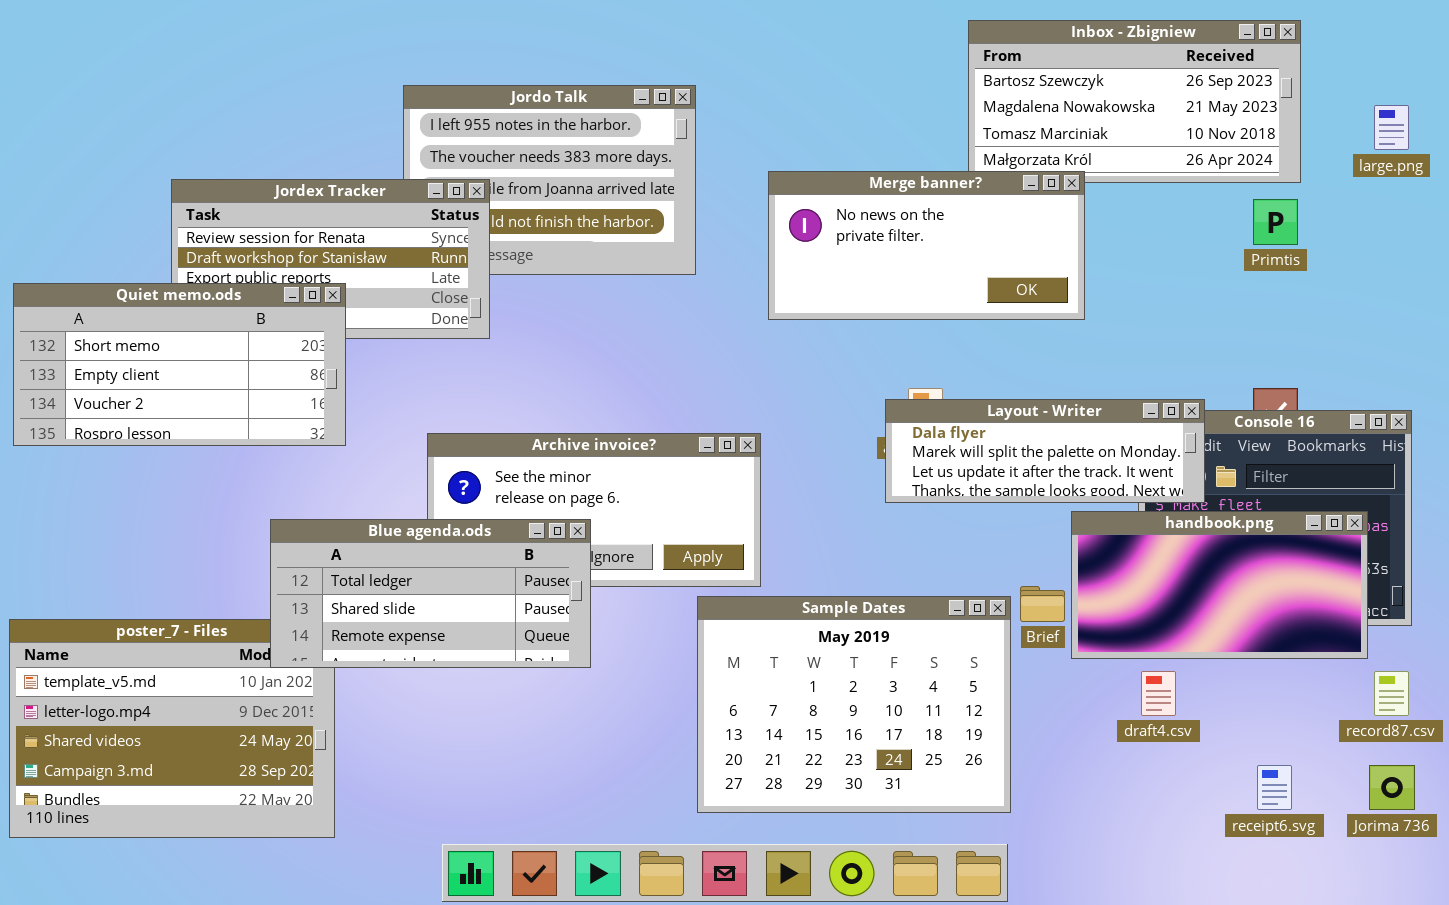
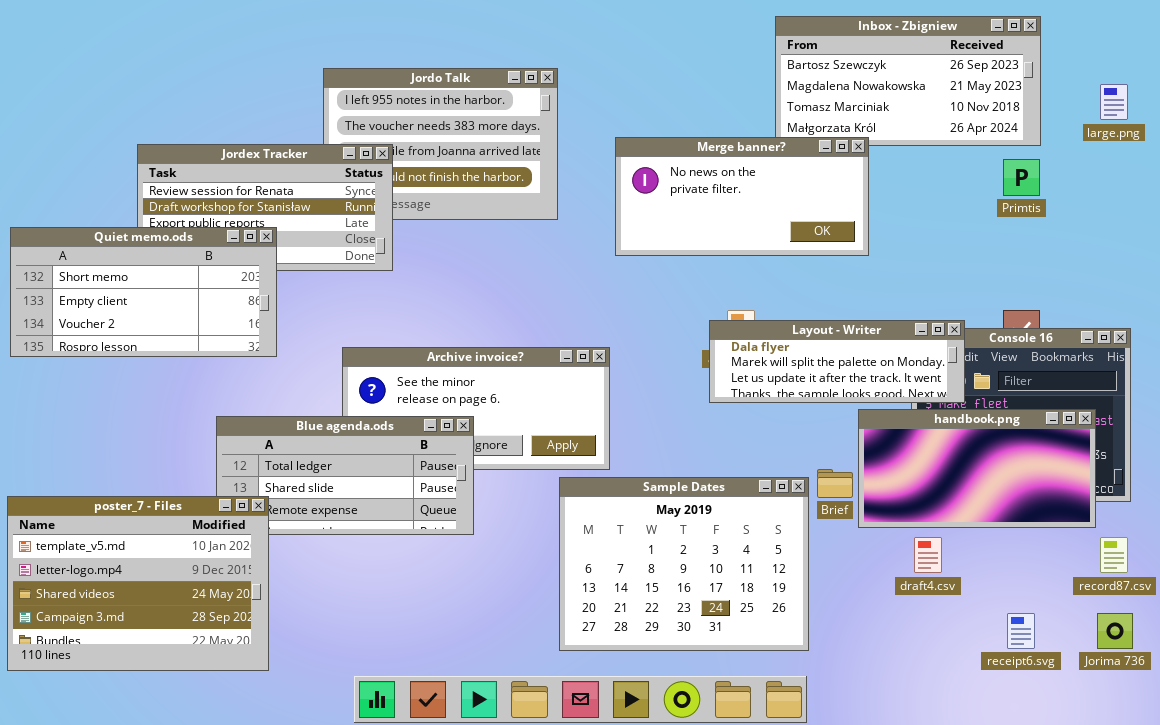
poster_7 - Files: [9,619,335,838] -> [7,496,269,671], raised

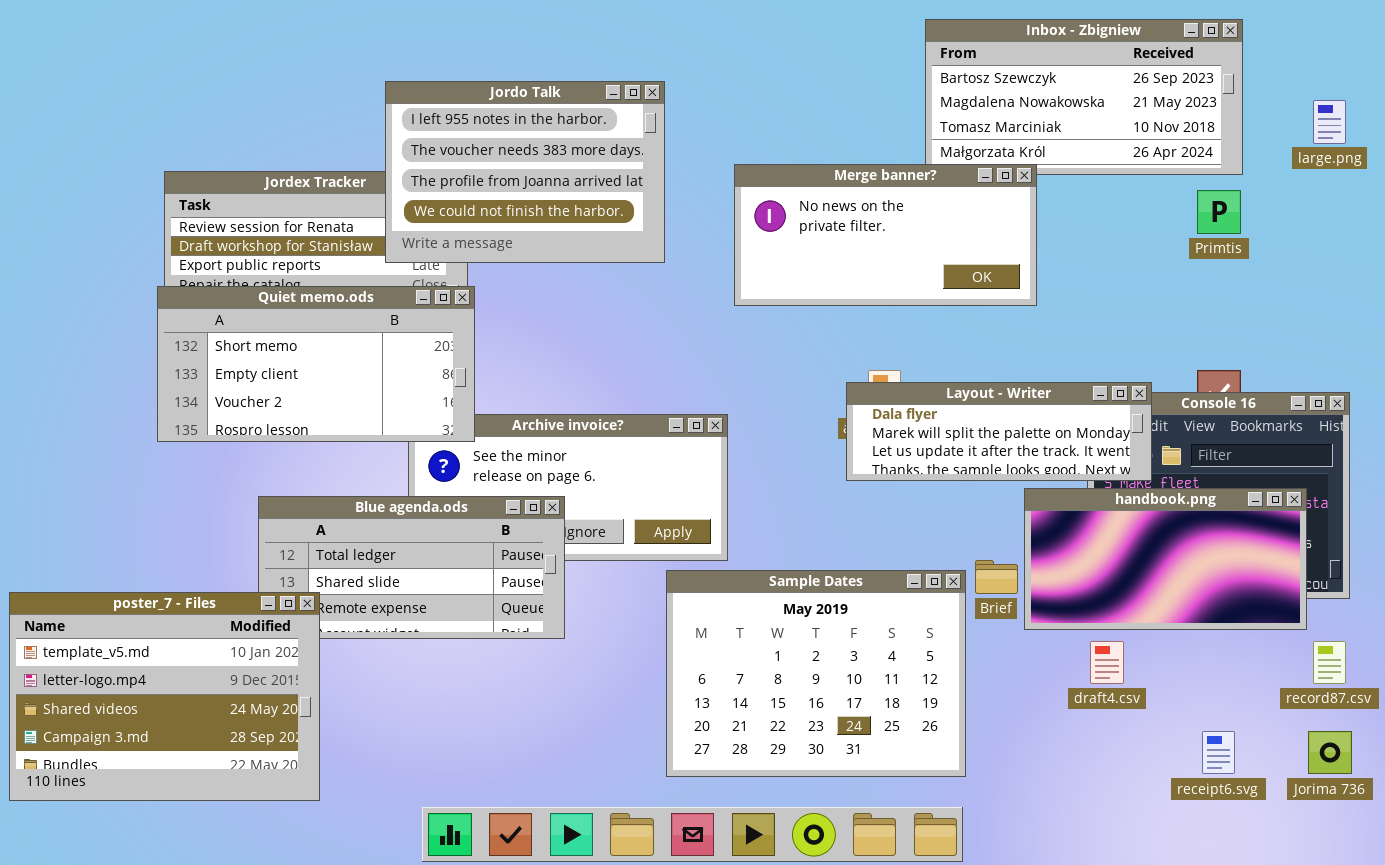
Jordo Talk: [323,68,558,220] -> [385,81,665,263], raised
Quiet memo.ods: [10,227,277,357] -> [157,286,475,442], moved

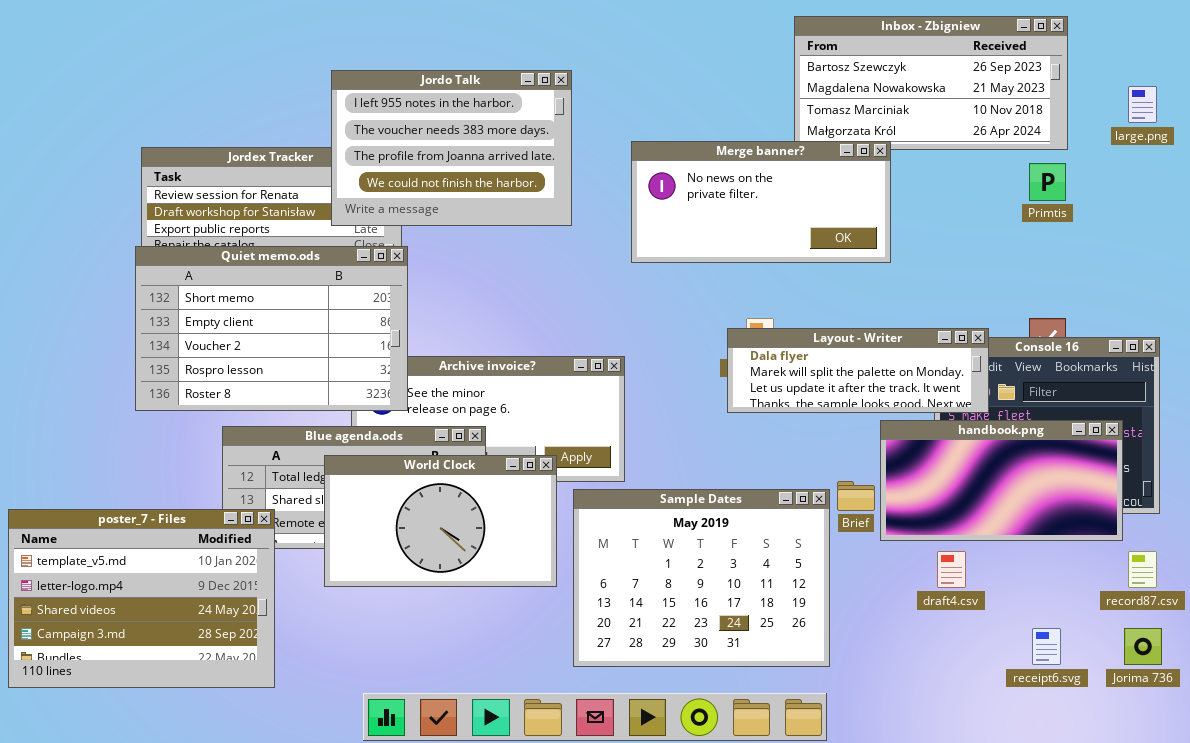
Quiet memo.ods: [157,286,475,442] -> [135,246,408,411], resized
World Clock: none -> [324,455,557,587], opened

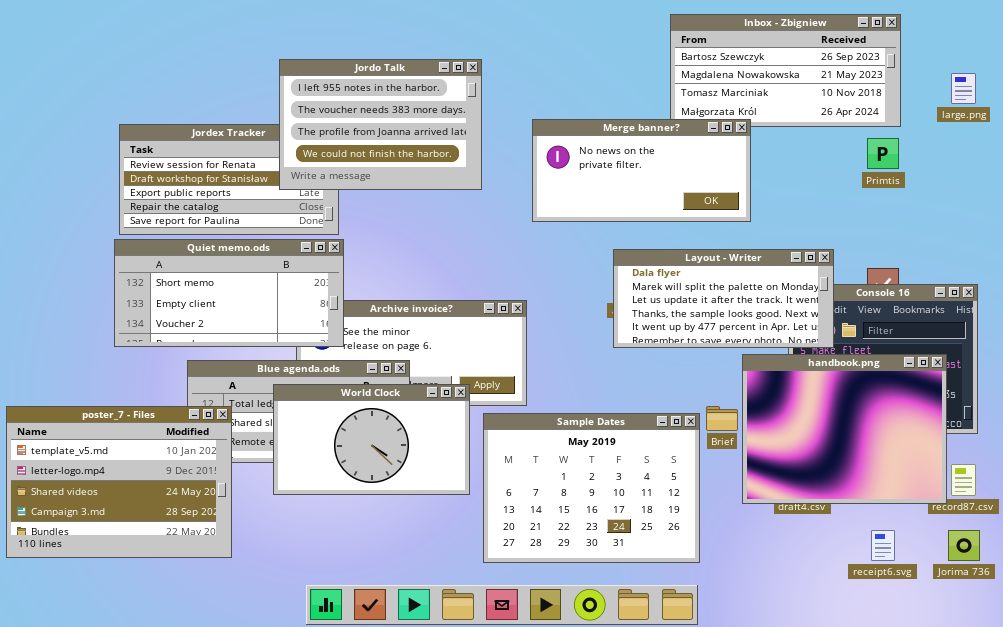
Quiet memo.ods: [135,246,408,411] -> [114,239,344,347], resized
Layout - Writer: [727,328,989,413] -> [613,249,834,348], resized
handbook.png: [880,420,1123,541] -> [742,354,947,504], resized
poster_7 - Files: [8,509,275,688] -> [6,406,232,558], moved

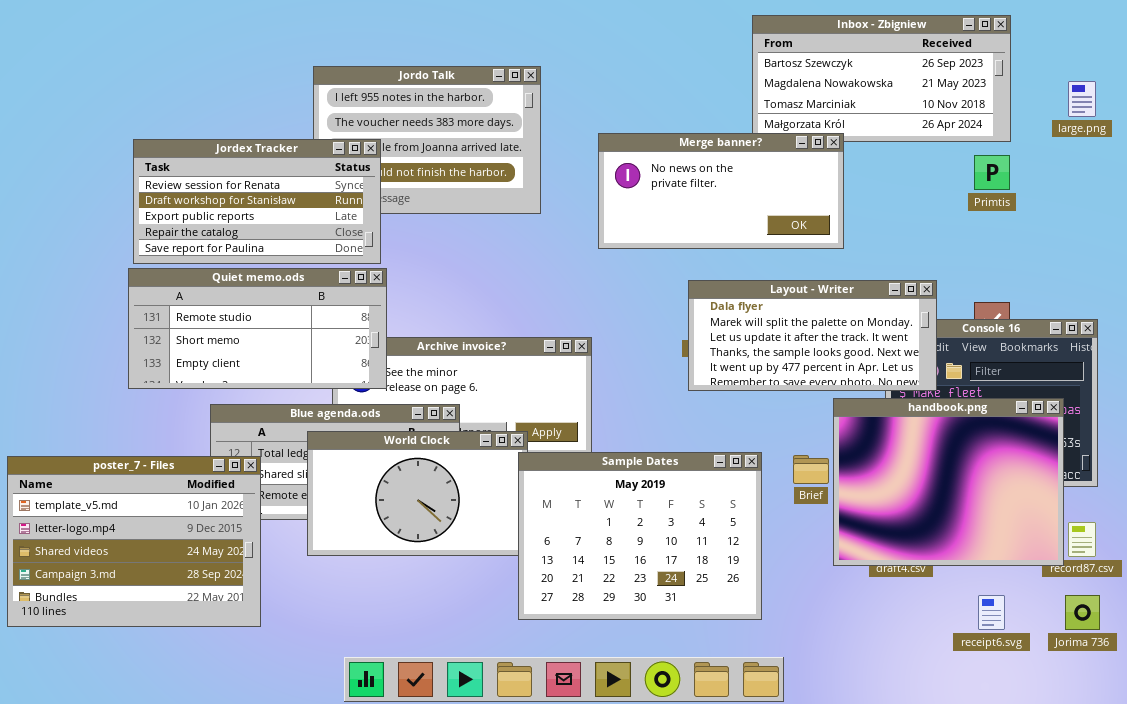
Jordex Tracker: [119,124,339,235] -> [133,139,381,264], raised
Quiet memo.ods: [114,239,344,347] -> [128,268,387,389], scrolled up 1 row
Sample Dates: [483,413,700,563] -> [518,452,762,620], moved

